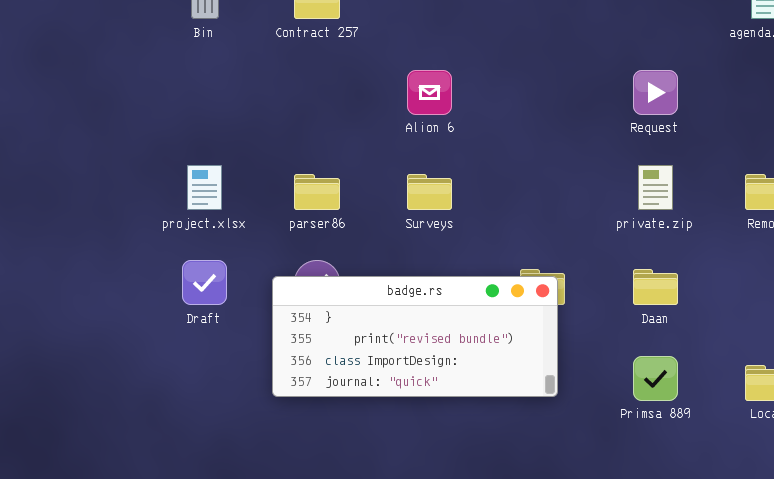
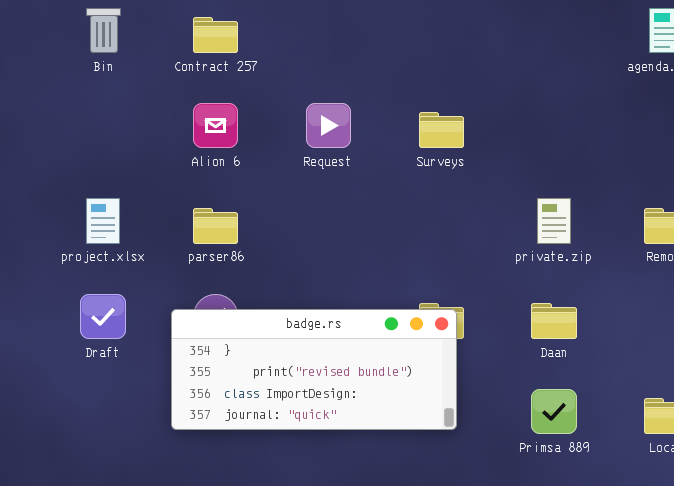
Alion 6: [407,70,452,115] -> [193,103,238,148], moved
Request: [633,70,678,115] -> [306,103,351,148], moved
Surveys: [407,174,452,210] -> [419,112,464,148], moved

